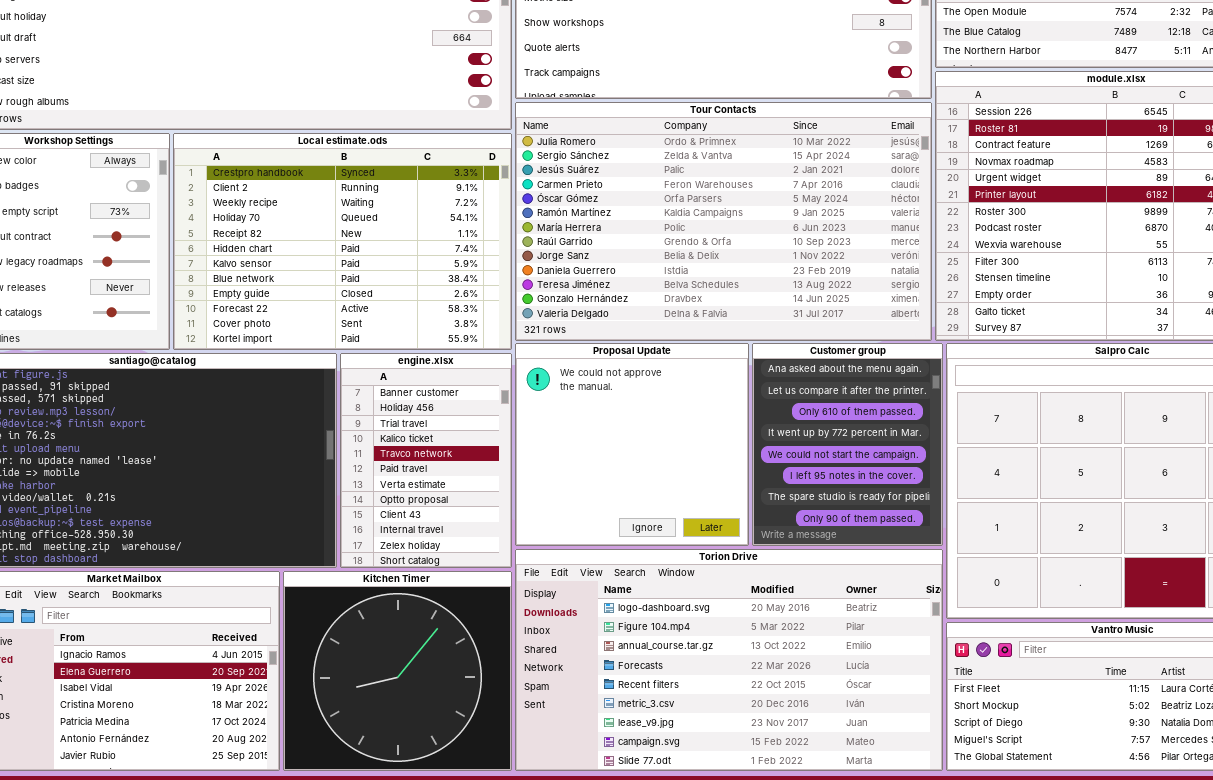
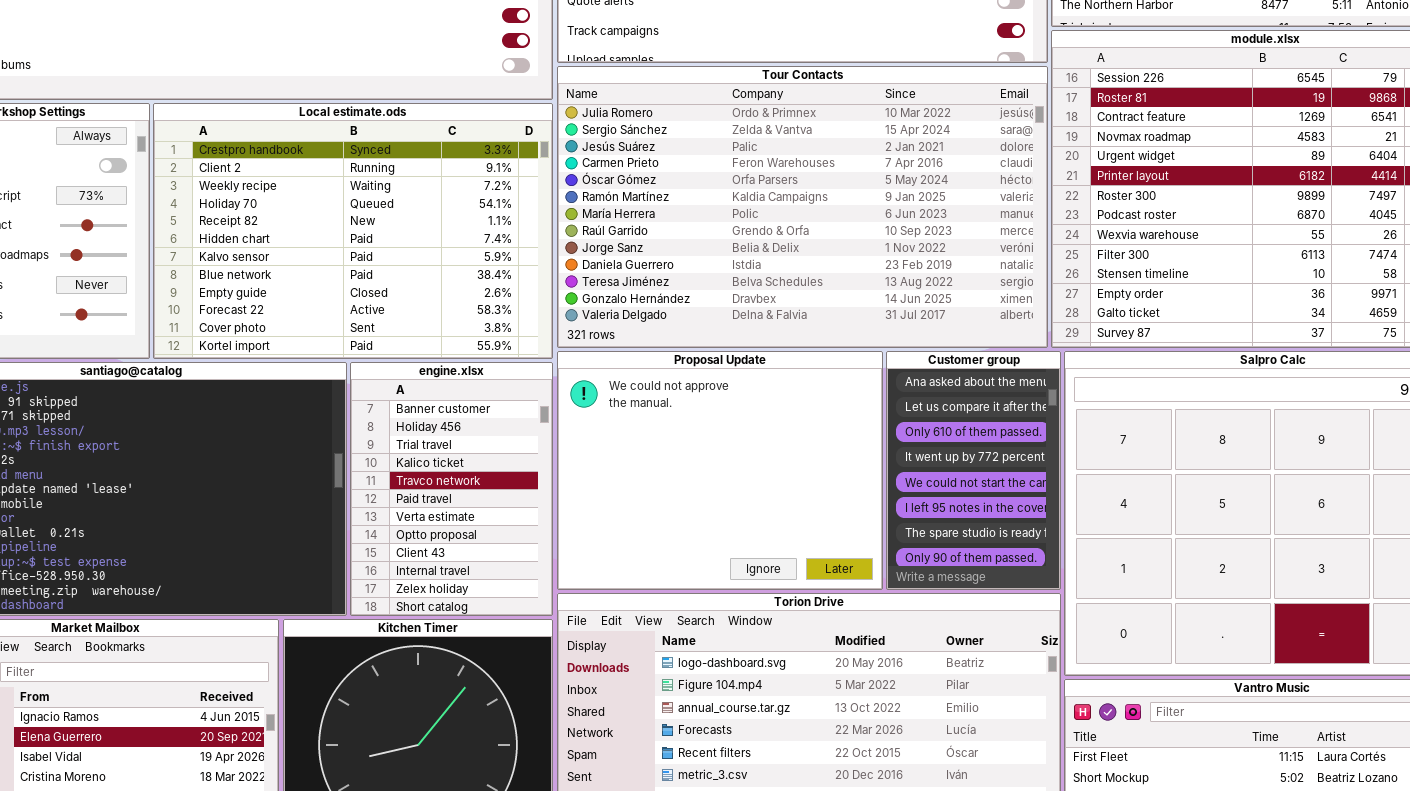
Proposal Update: [515,343,749,546] -> [557,351,883,590], resized
Customer group: [752,343,943,546] -> [886,351,1061,590], resized

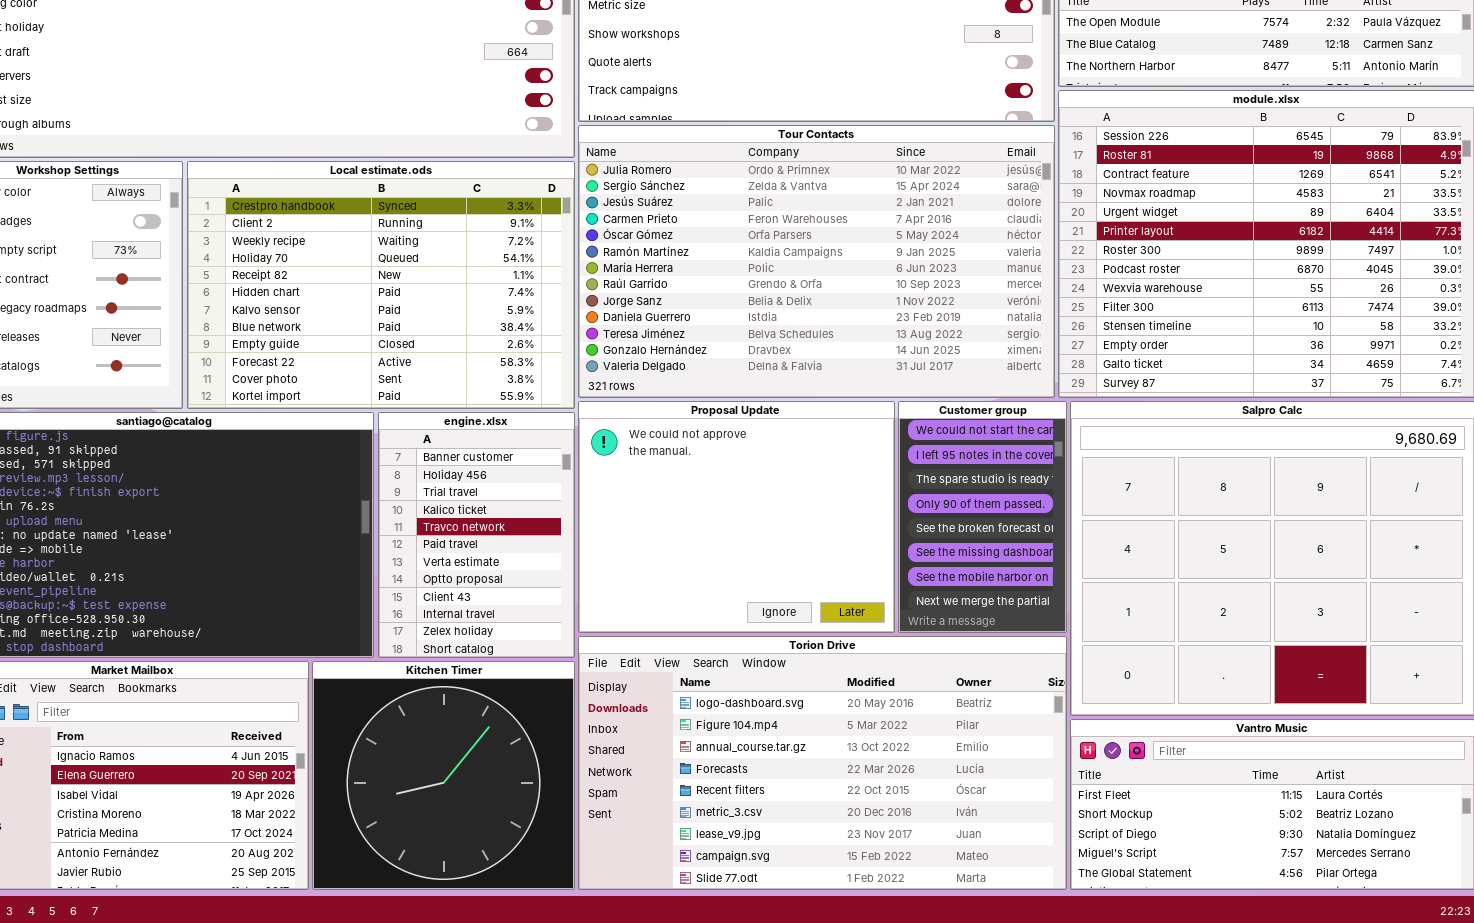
Customer group: [886,351,1061,590] -> [898,401,1067,633], scrolled down 4 rows

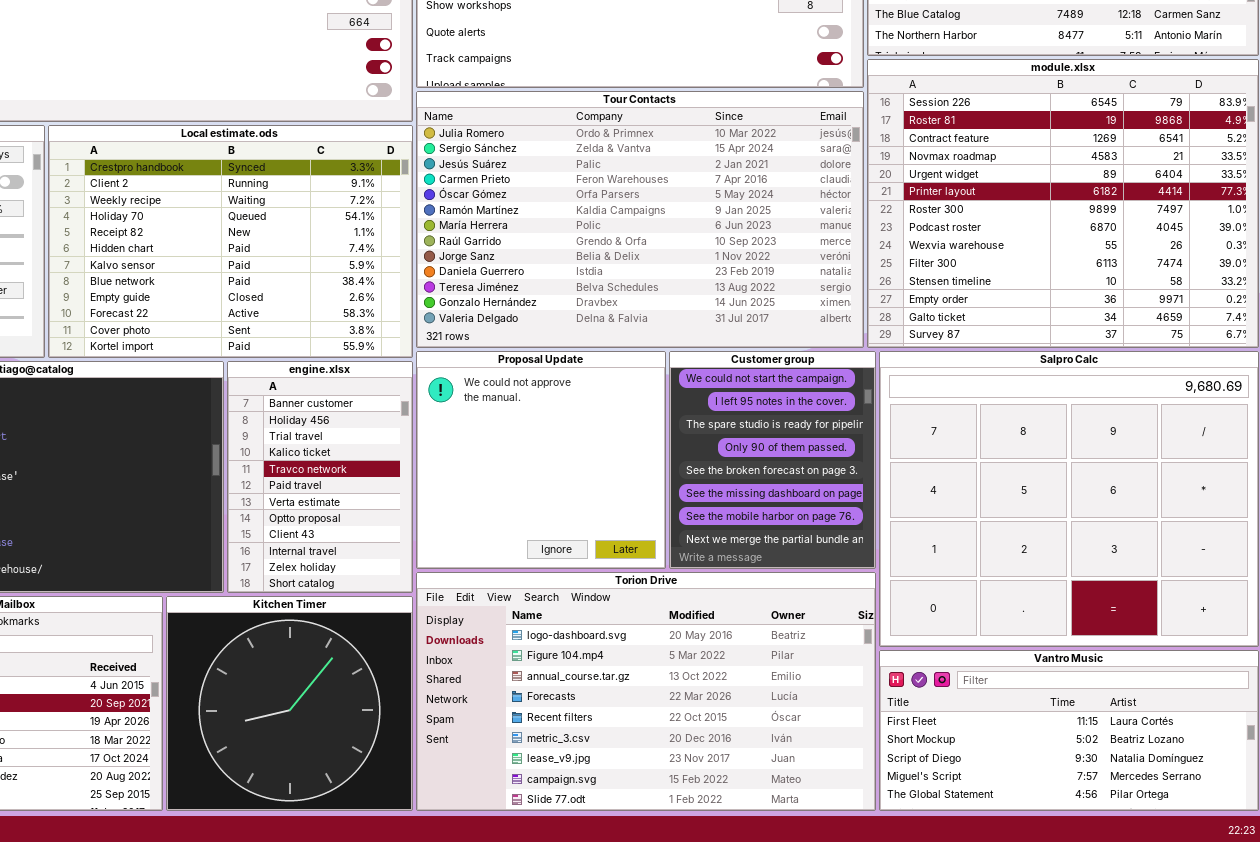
Proposal Update: [578,401,895,633] -> [416,351,666,569], resized
Customer group: [898,401,1067,633] -> [669,351,876,569], resized

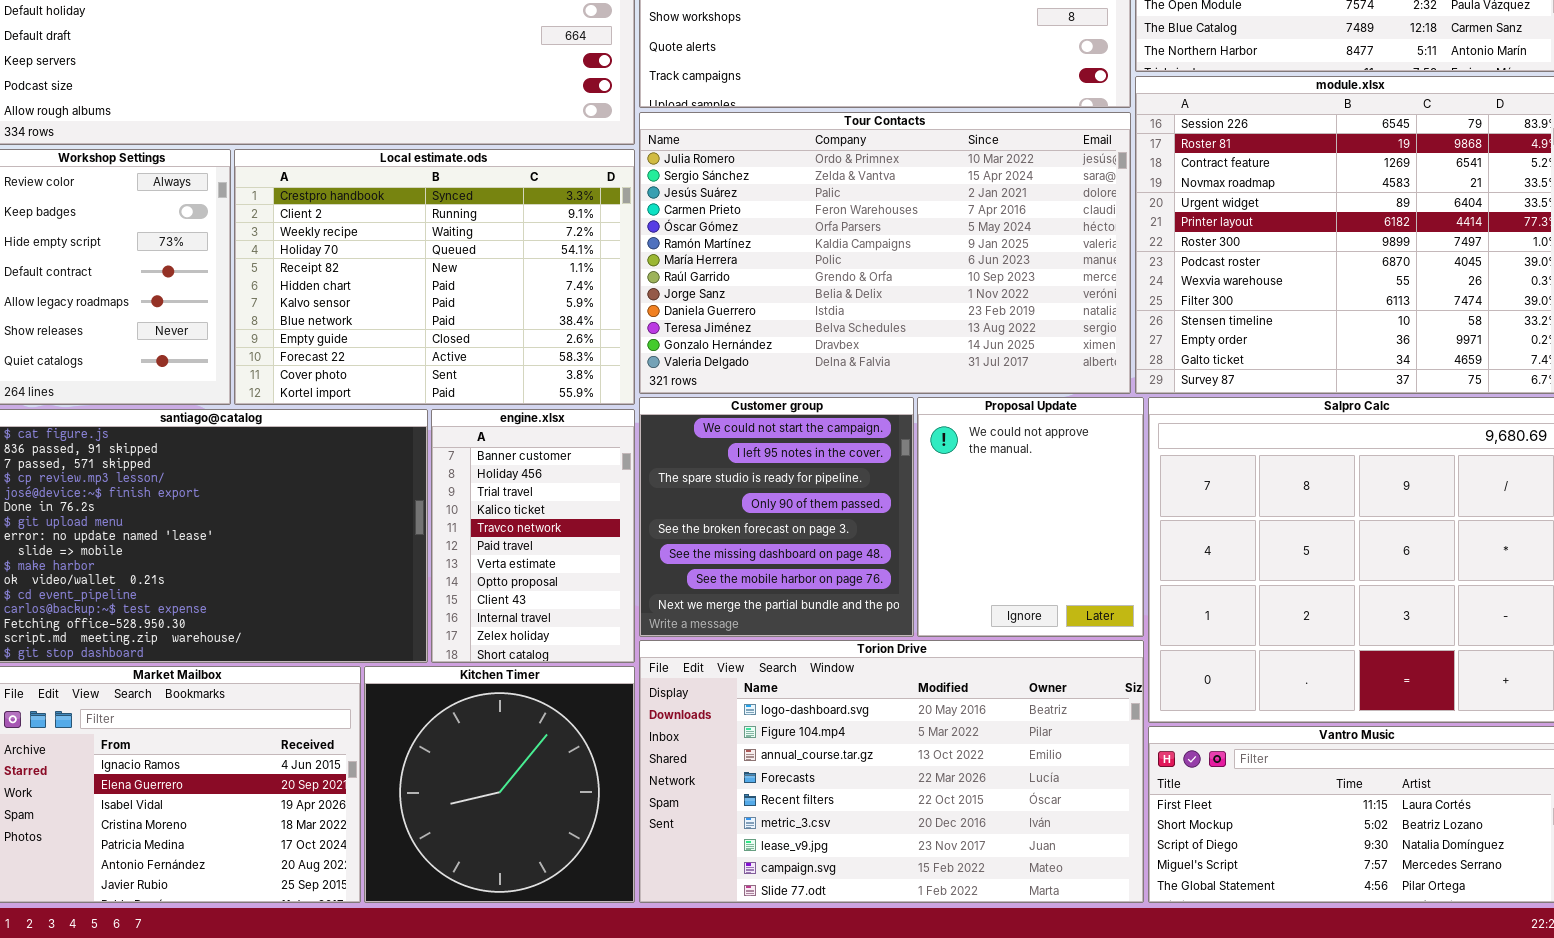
Proposal Update: [416,351,666,569] -> [917,397,1144,637], moved, resized
Customer group: [669,351,876,569] -> [639,397,914,637], moved, resized

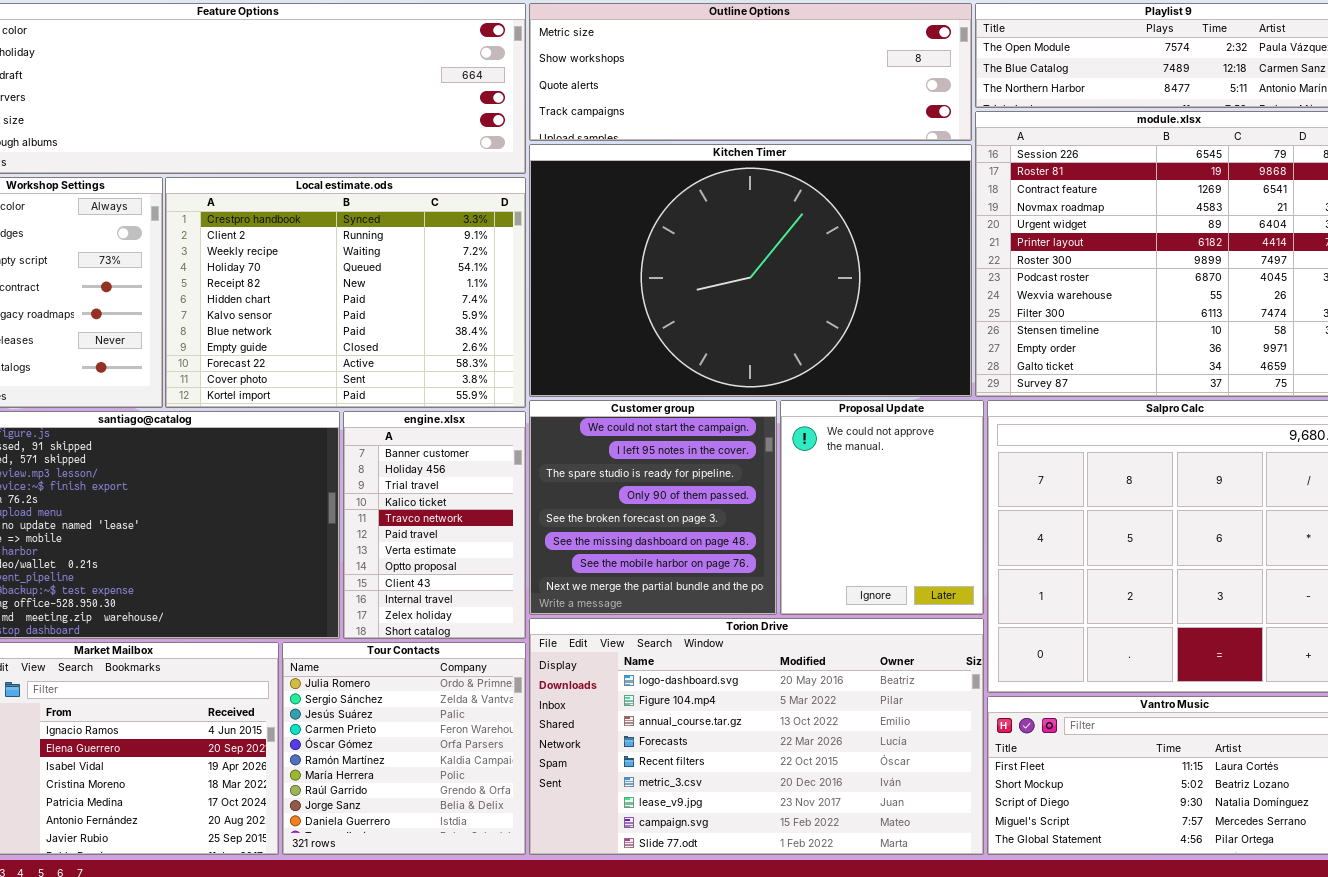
Tour Contacts: [639,112,1131,394] -> [282,642,526,855], moved, resized
Kitchen Timer: [364,666,635,903] -> [529,144,972,397], moved, resized

